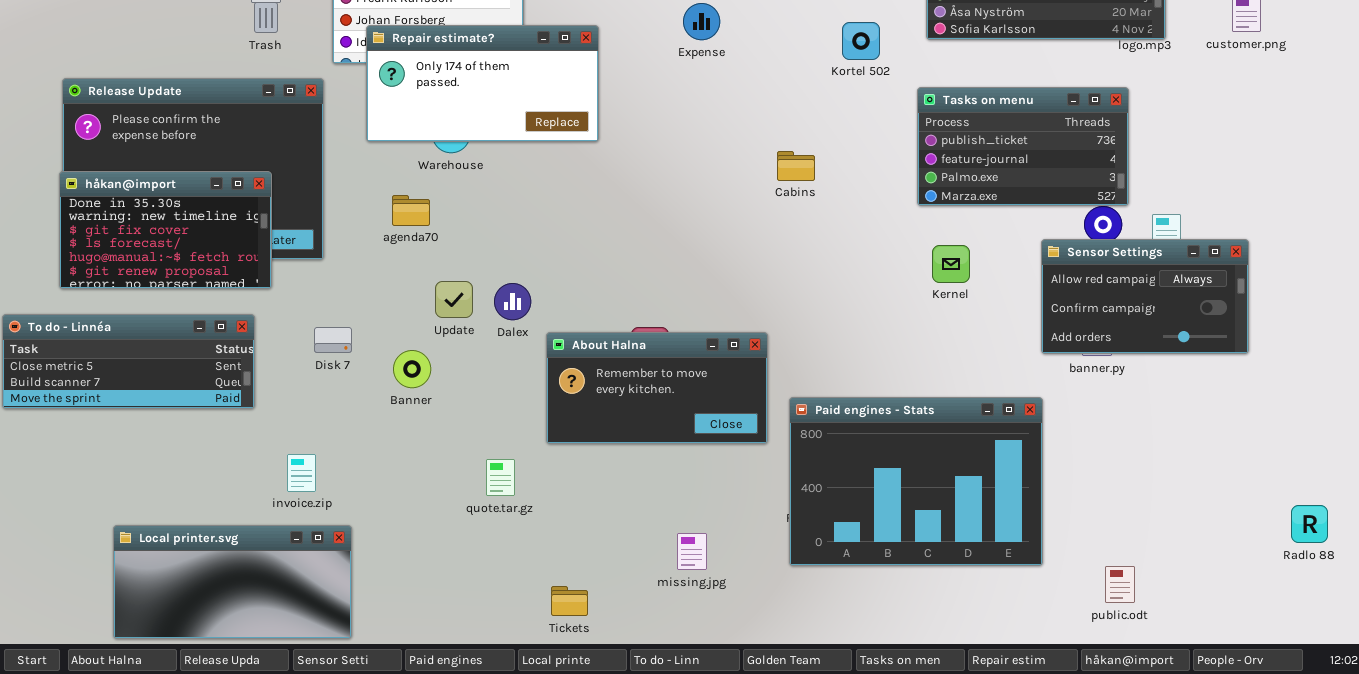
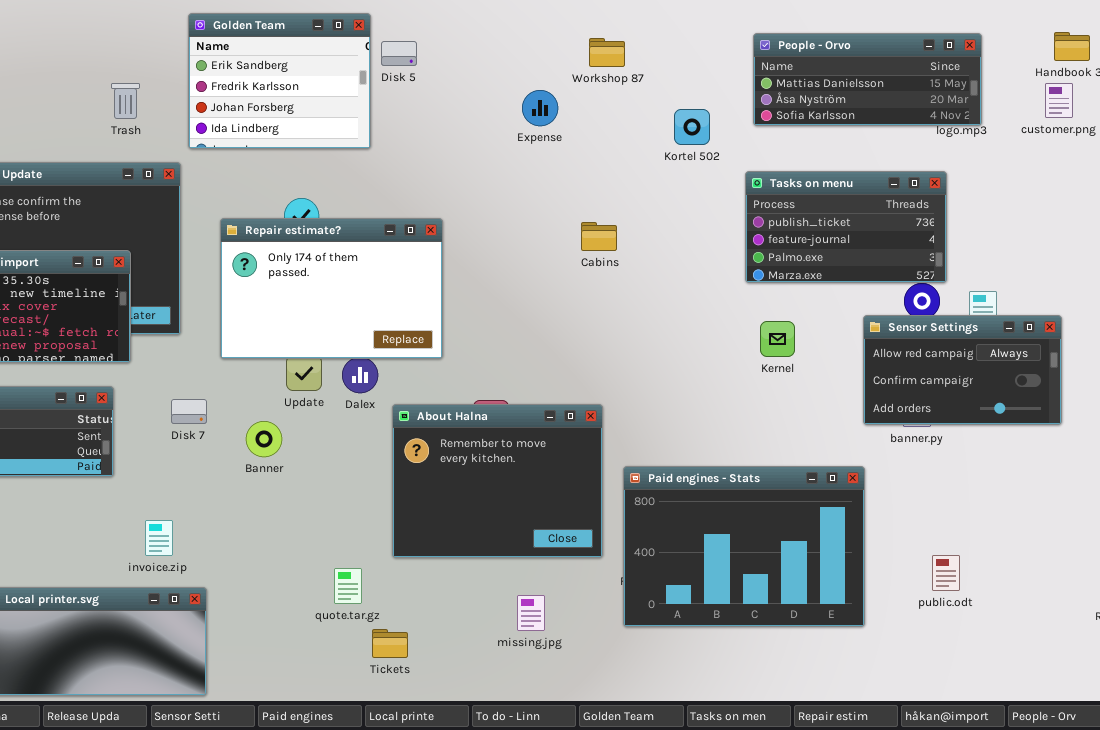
Repair estimate?: [366,25,599,142] -> [220,218,443,359], moved, resized
Cabins: [777,151,815,181] -> [581,222,617,251], moved
About Halna: [546,332,768,444] -> [392,404,603,558], resized
quote.tar.gz: [486,459,515,496] -> [334,568,362,604], moved
public.odt: [1105,566,1135,603] -> [932,555,960,591], moved
Tickets: [551,586,588,616] -> [372,629,408,658], moved

